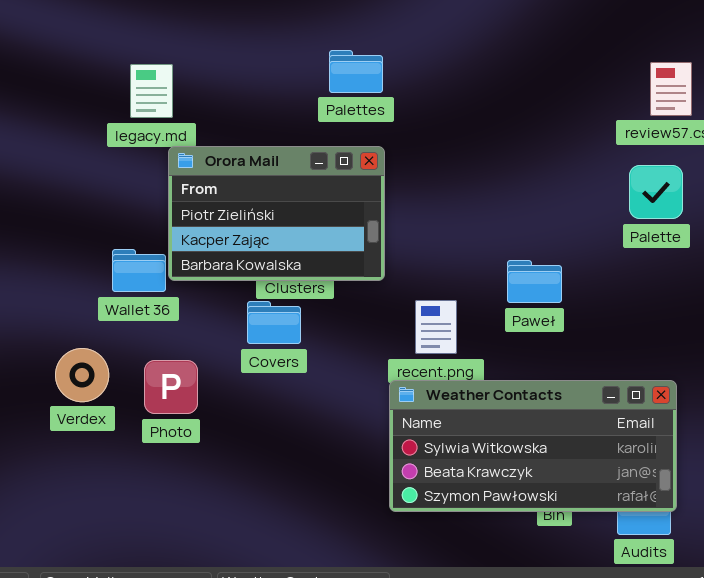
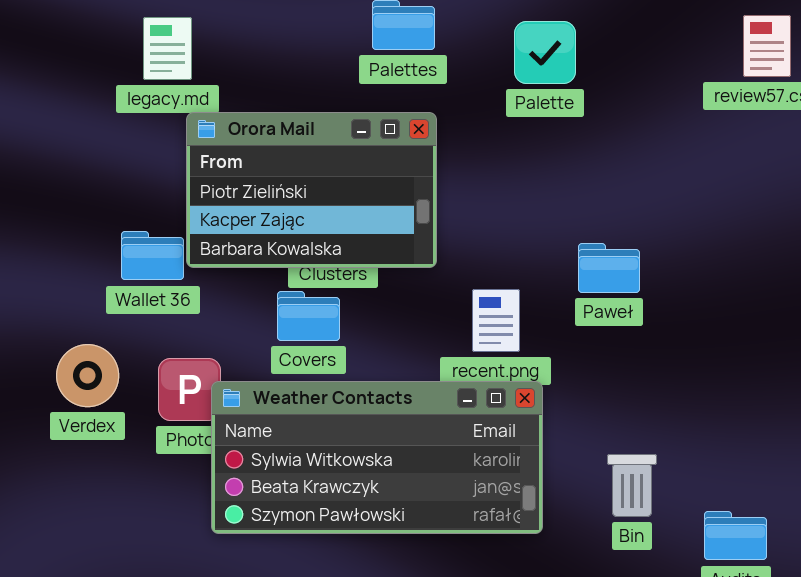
Palette: [629,165,683,219] -> [514,21,576,84], moved
Weather Contacts: [389,380,677,512] -> [211,381,543,534], moved

